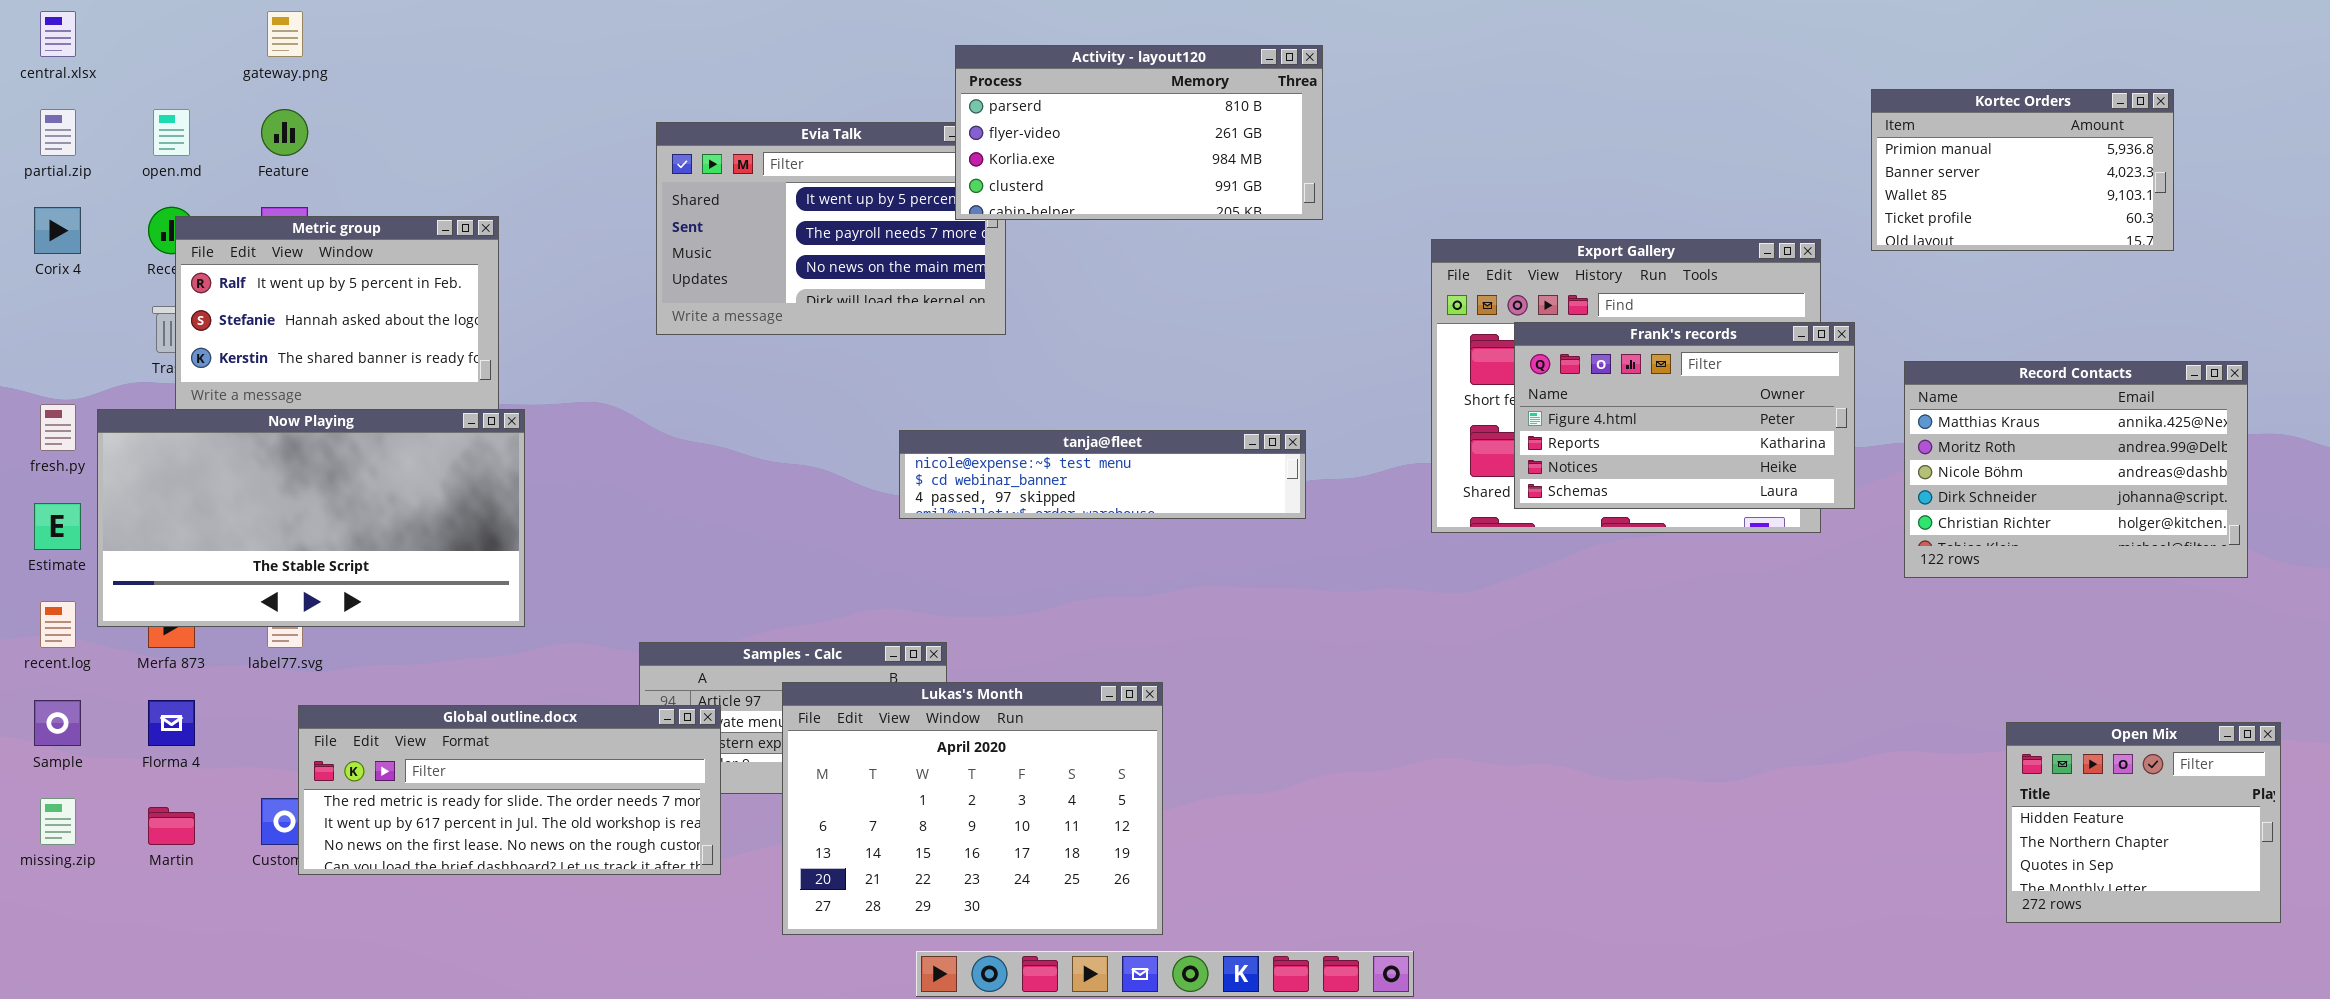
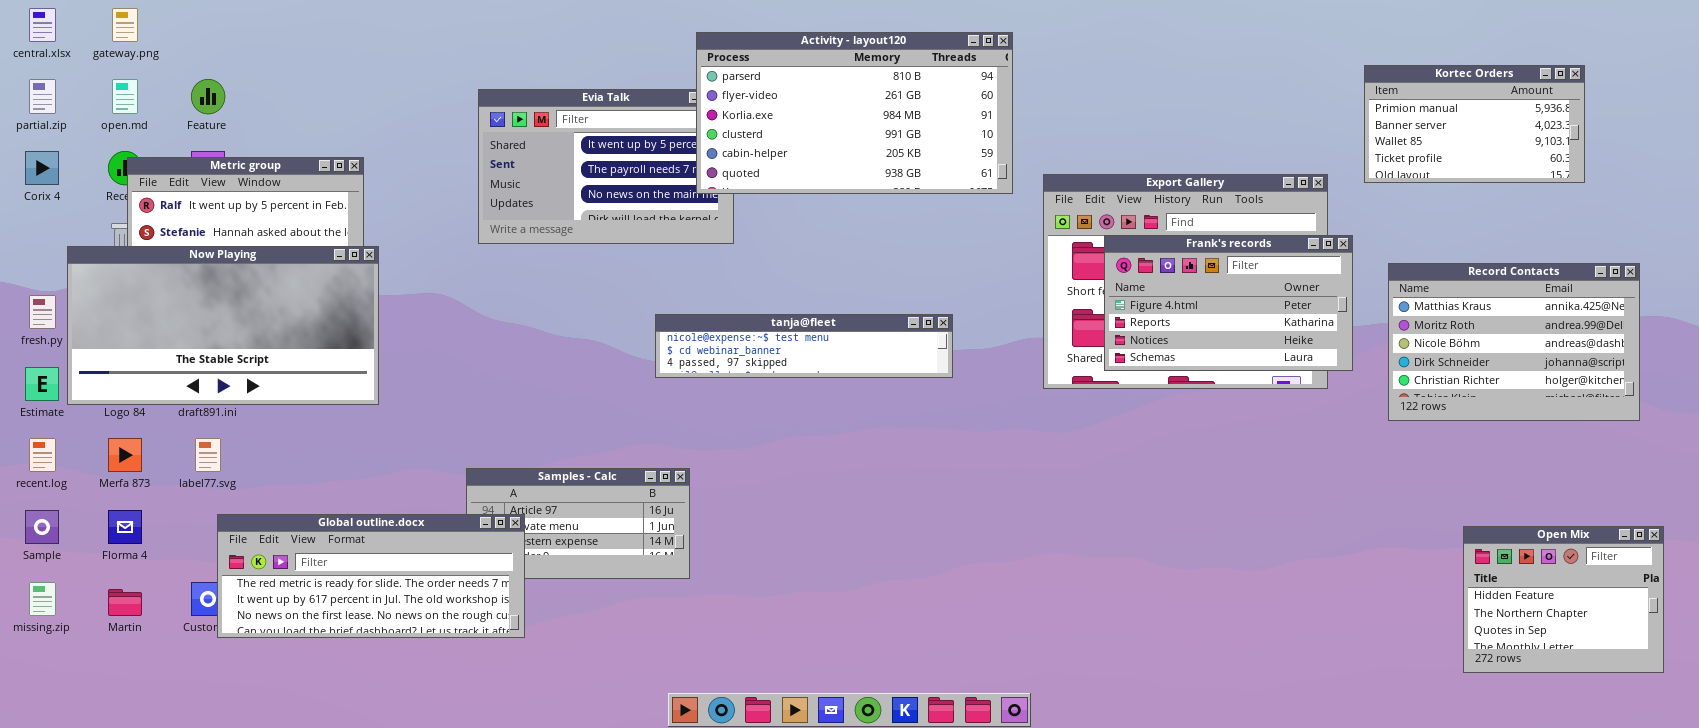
gateway.png: [267,11,303,57] -> [112,8,138,42], moved
Activity - layout120: [955,45,1323,220] -> [696,32,1013,194], resized
Now Playing: [97,409,525,627] -> [67,246,379,405], moved
Lukas's Month: [782,682,1163,935] -> none, closed

